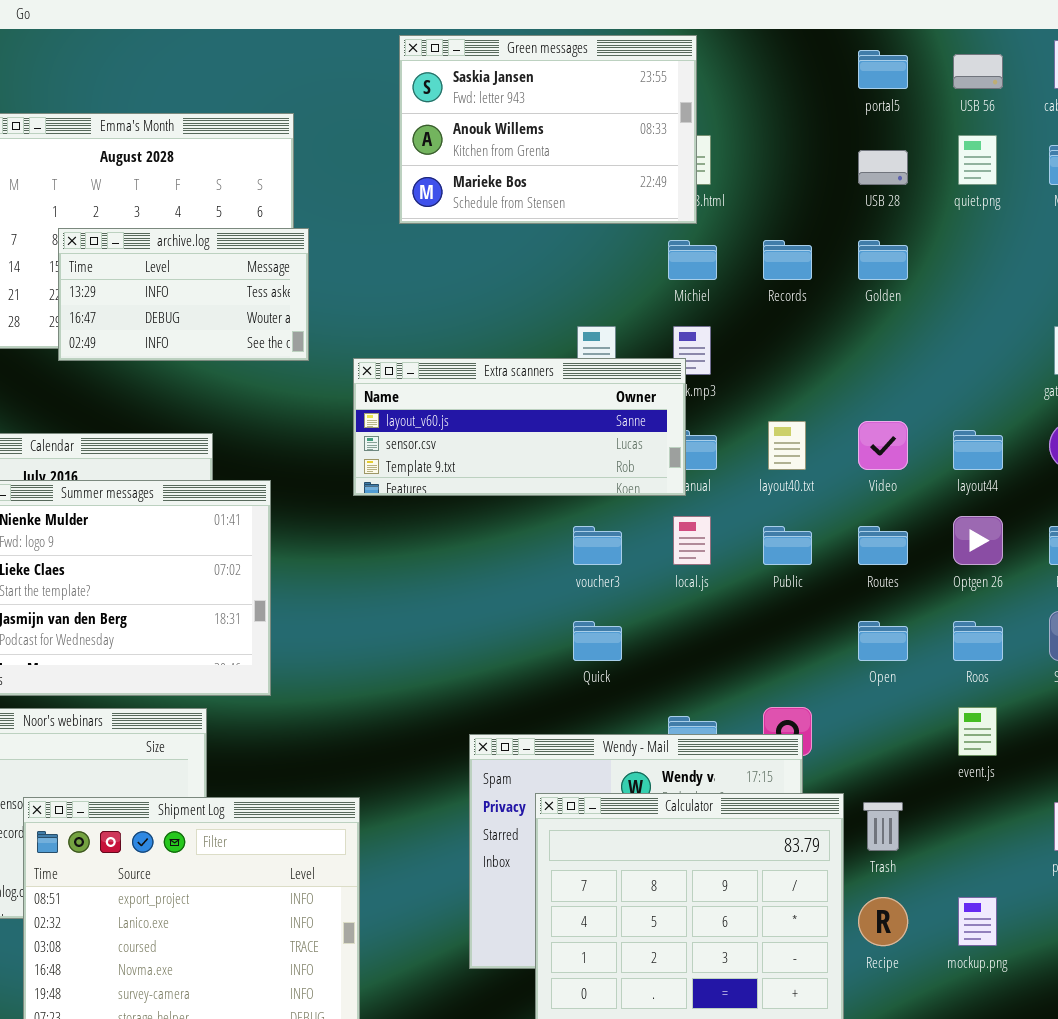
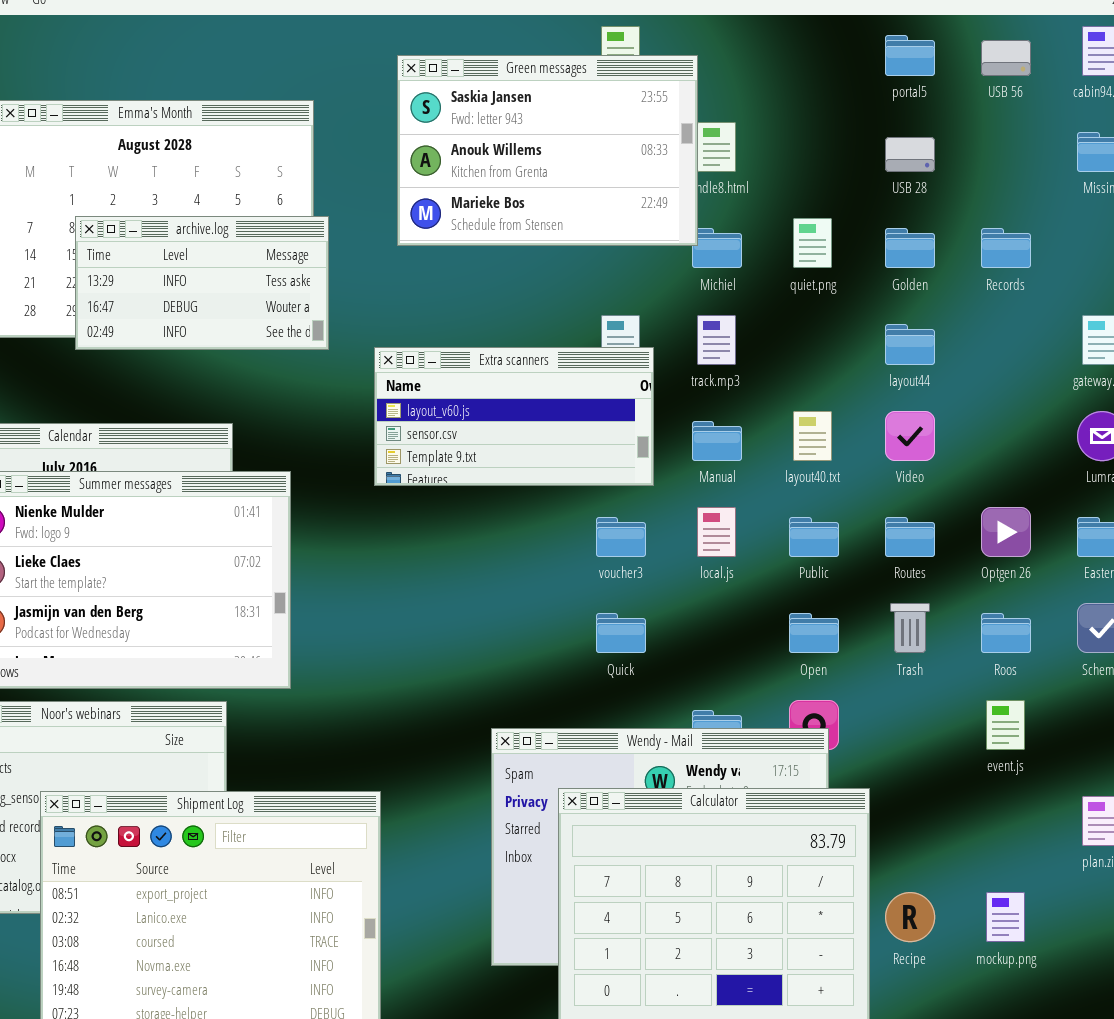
Green messages: [399,35,697,224] -> [397,55,698,246], moved
quiet.png: [958,135,997,185] -> [793,218,832,268], moved
Records: [763,240,812,280] -> [981,228,1031,268], moved
Extra scanners: [353,358,686,496] -> [374,347,654,486], resized
layout44: [953,430,1003,470] -> [885,324,935,365], moved
Open: [858,621,908,661] -> [789,613,839,653], moved
Trash: [863,802,903,851] -> [890,603,930,653], moved

